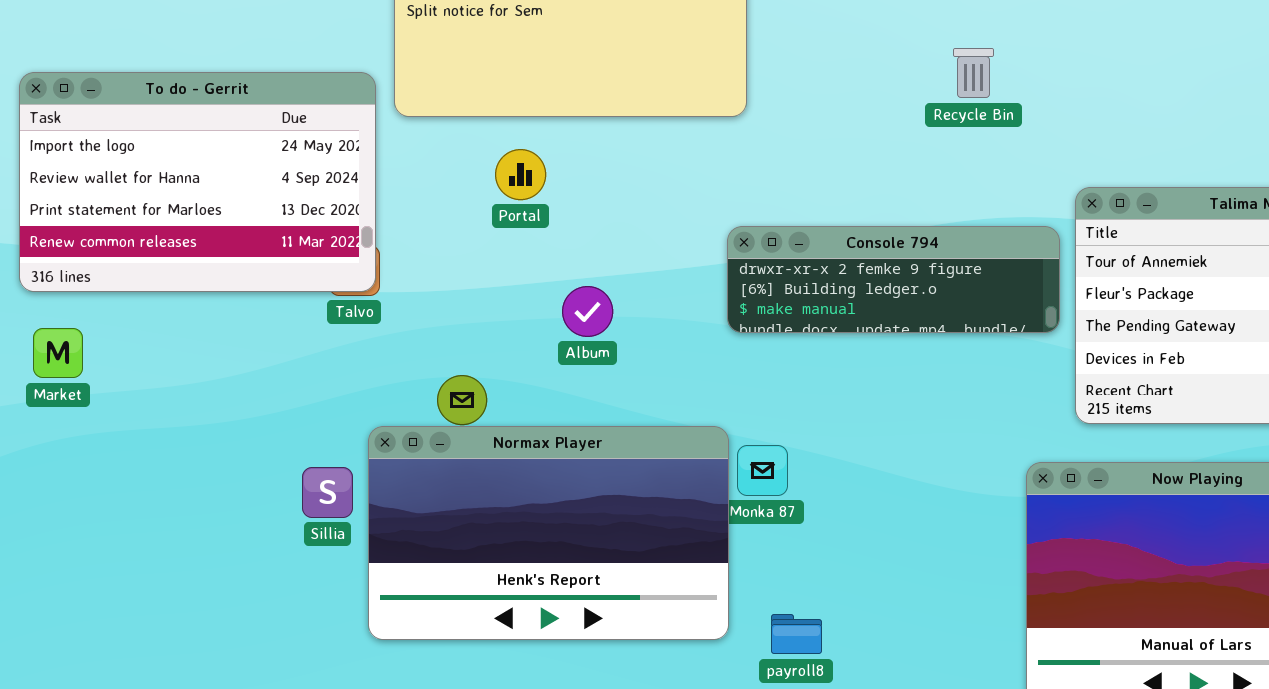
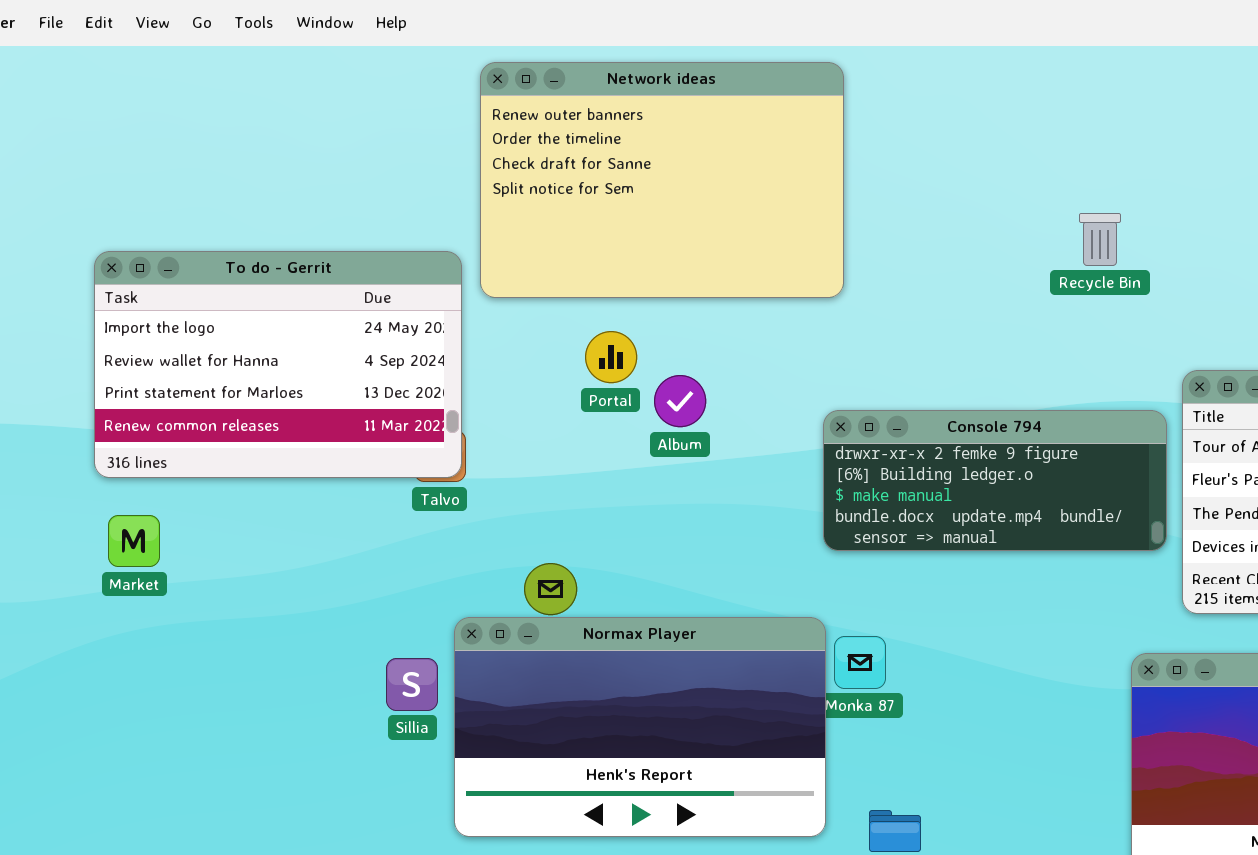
Recycle Bin: [953,48,994,98] -> [1079,213,1121,266], moved
Console 794: [727,226,1060,333] -> [823,410,1167,551], resized
Album: [562,286,613,337] -> [654,375,706,427], moved

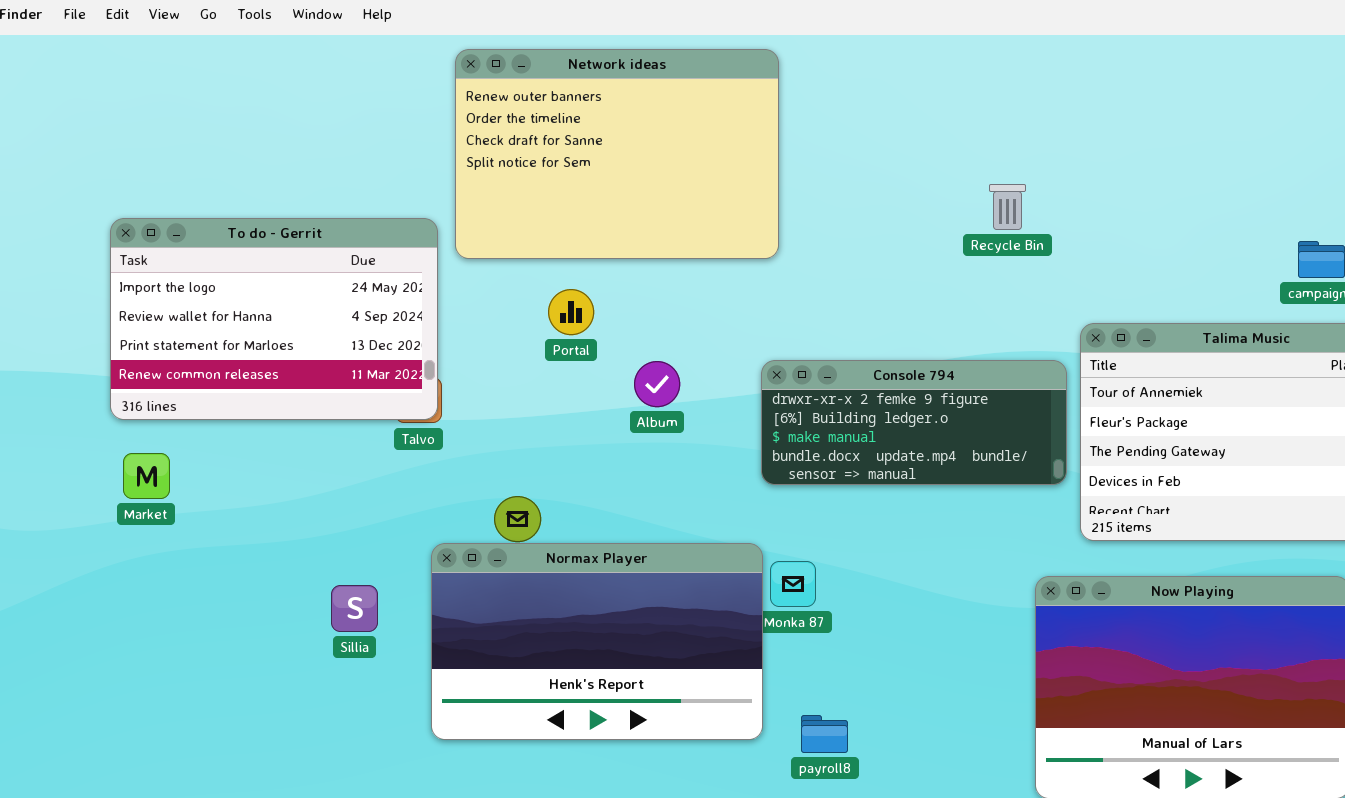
Album: [654,375,706,427] -> [634,361,680,407], moved
Sillia: [386,658,438,711] -> [331,585,378,632], moved

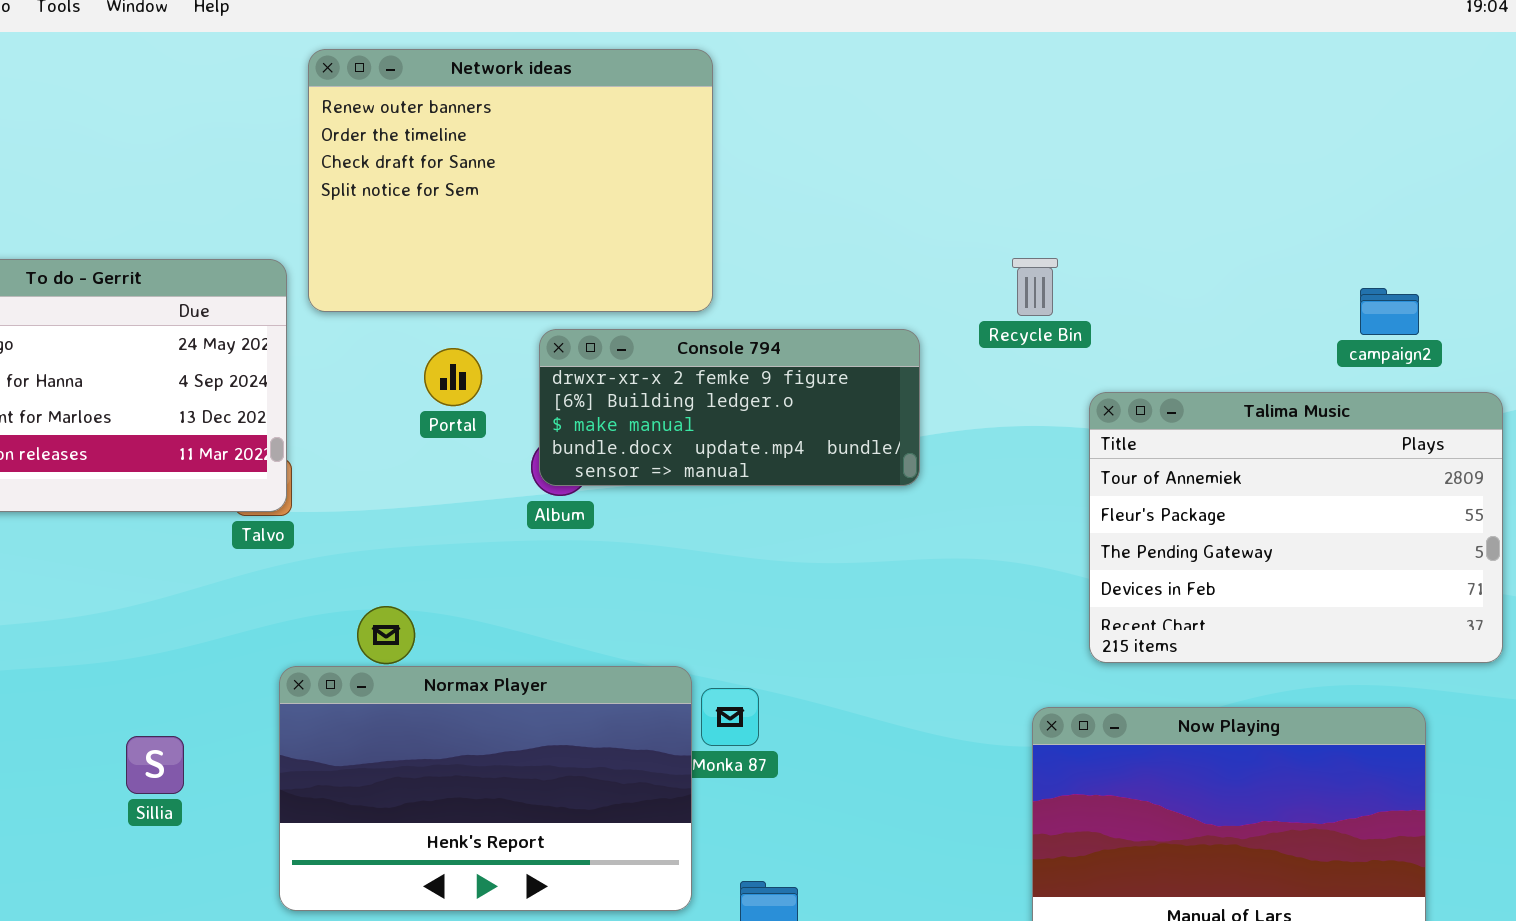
Recycle Bin: [989,184,1026,230] -> [1012,258,1058,316], moved
Console 794: [761,360,1067,485] -> [539,329,920,486], moved
Sillia: [331,585,378,632] -> [126,736,184,794], moved

